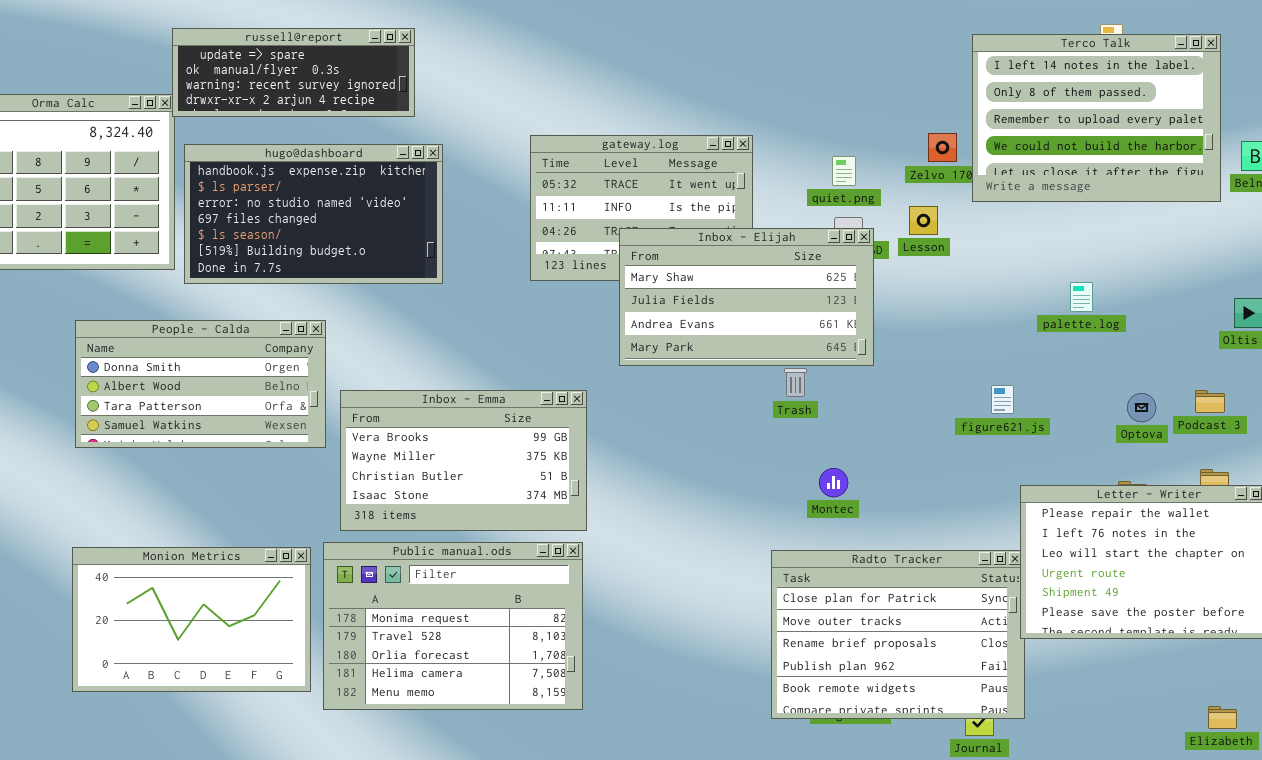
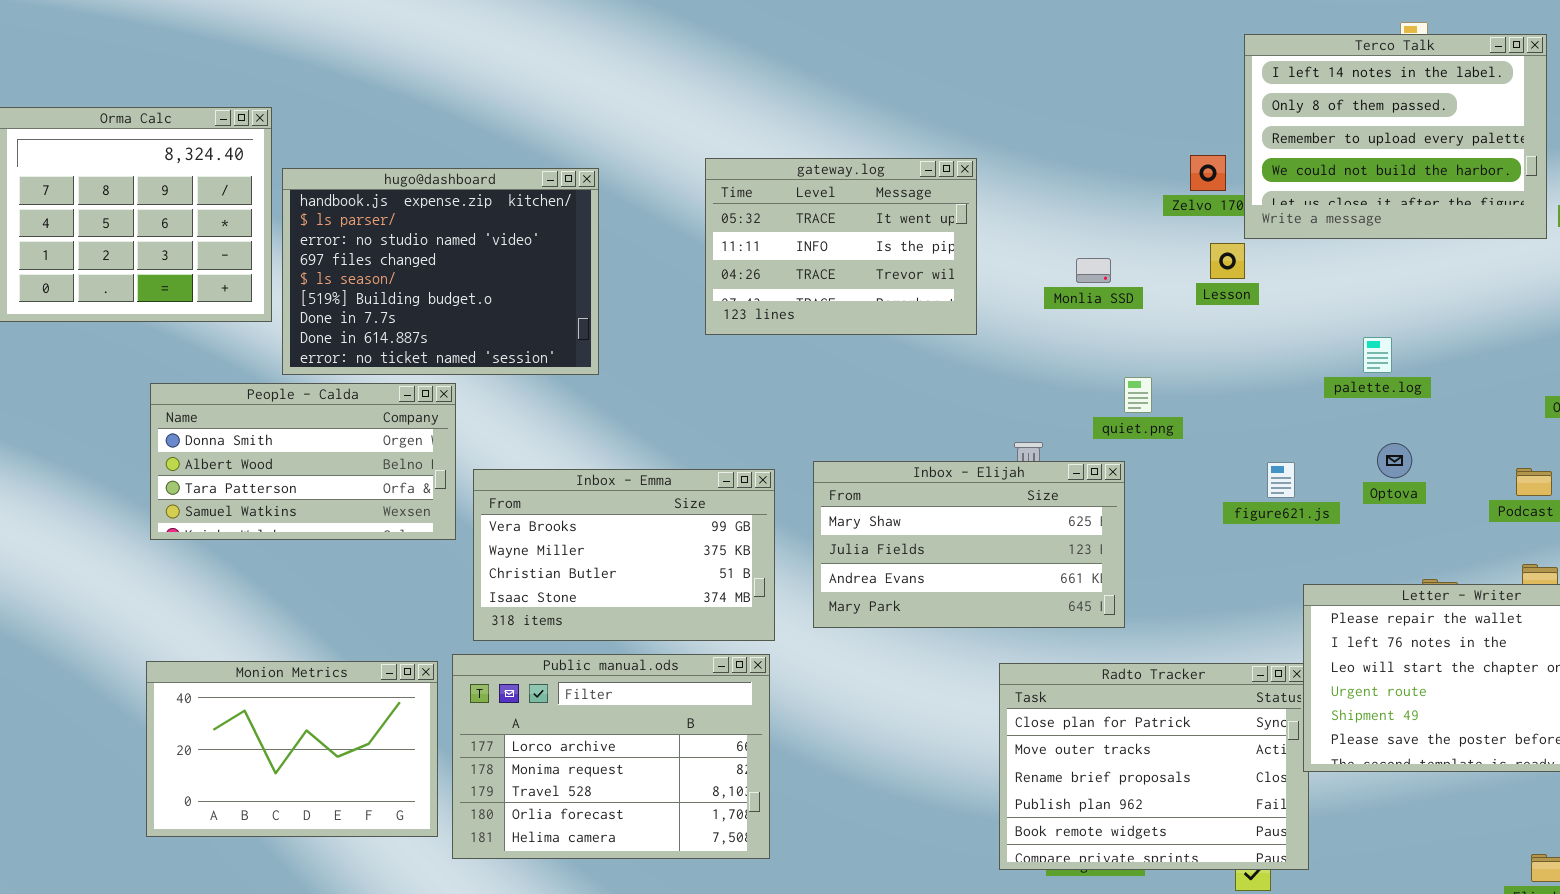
russell@report: [172,28,415,117] -> none, closed
hugo@dashboard: [184,144,443,284] -> [282,168,599,375], resized
quiet.png: [832,156,856,186] -> [1124,377,1152,413], moved
Lesson: [909,206,938,235] -> [1210,243,1245,279], moved
Inbox - Elijah: [619,228,874,366] -> [813,461,1125,628], moved
Optova: [1127,393,1156,422] -> [1377,443,1412,478], moved
Public manual.ods: [323,542,583,710] -> [452,654,770,859], scrolled up 1 row

